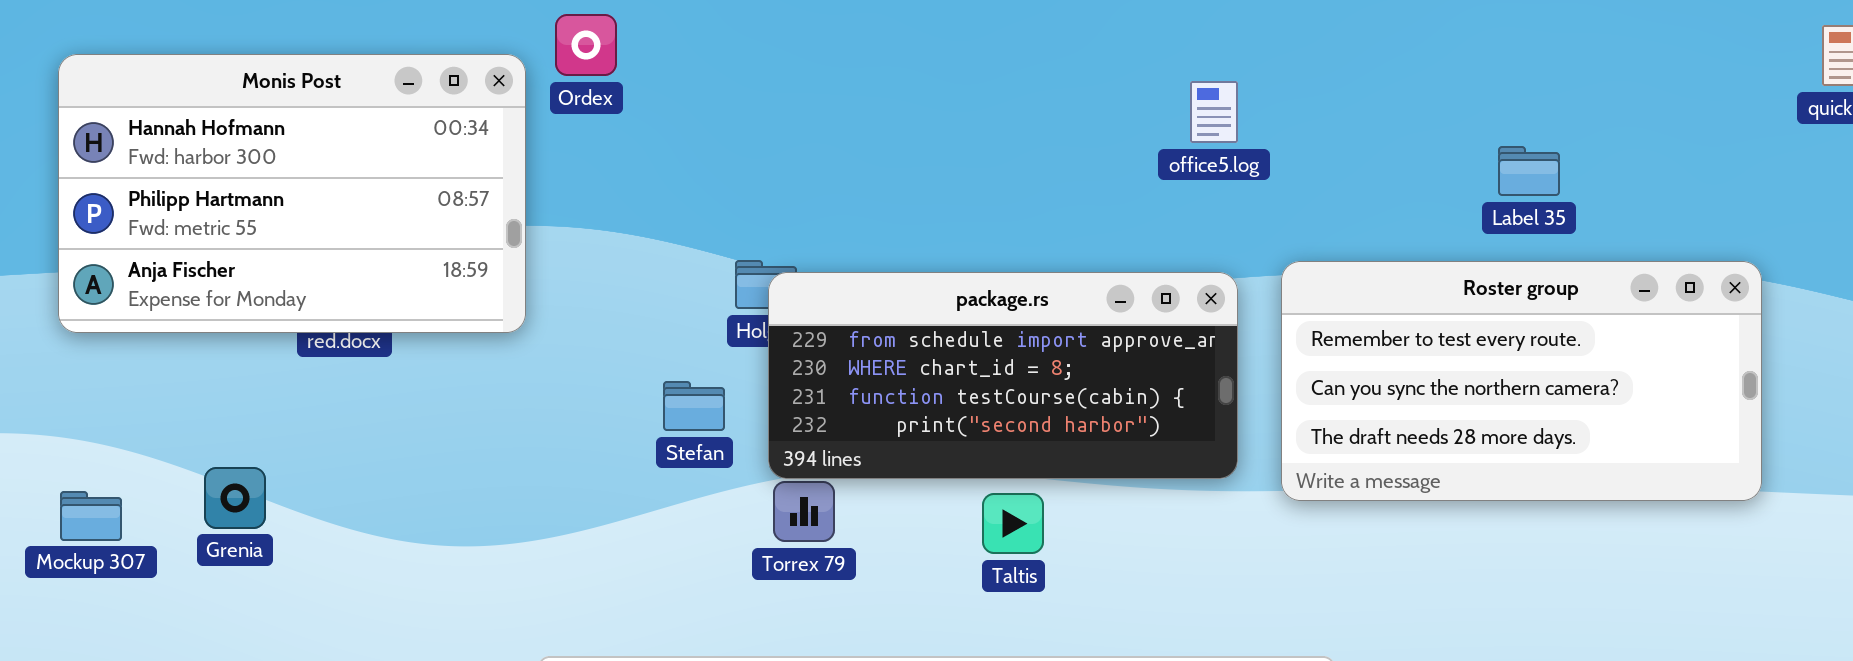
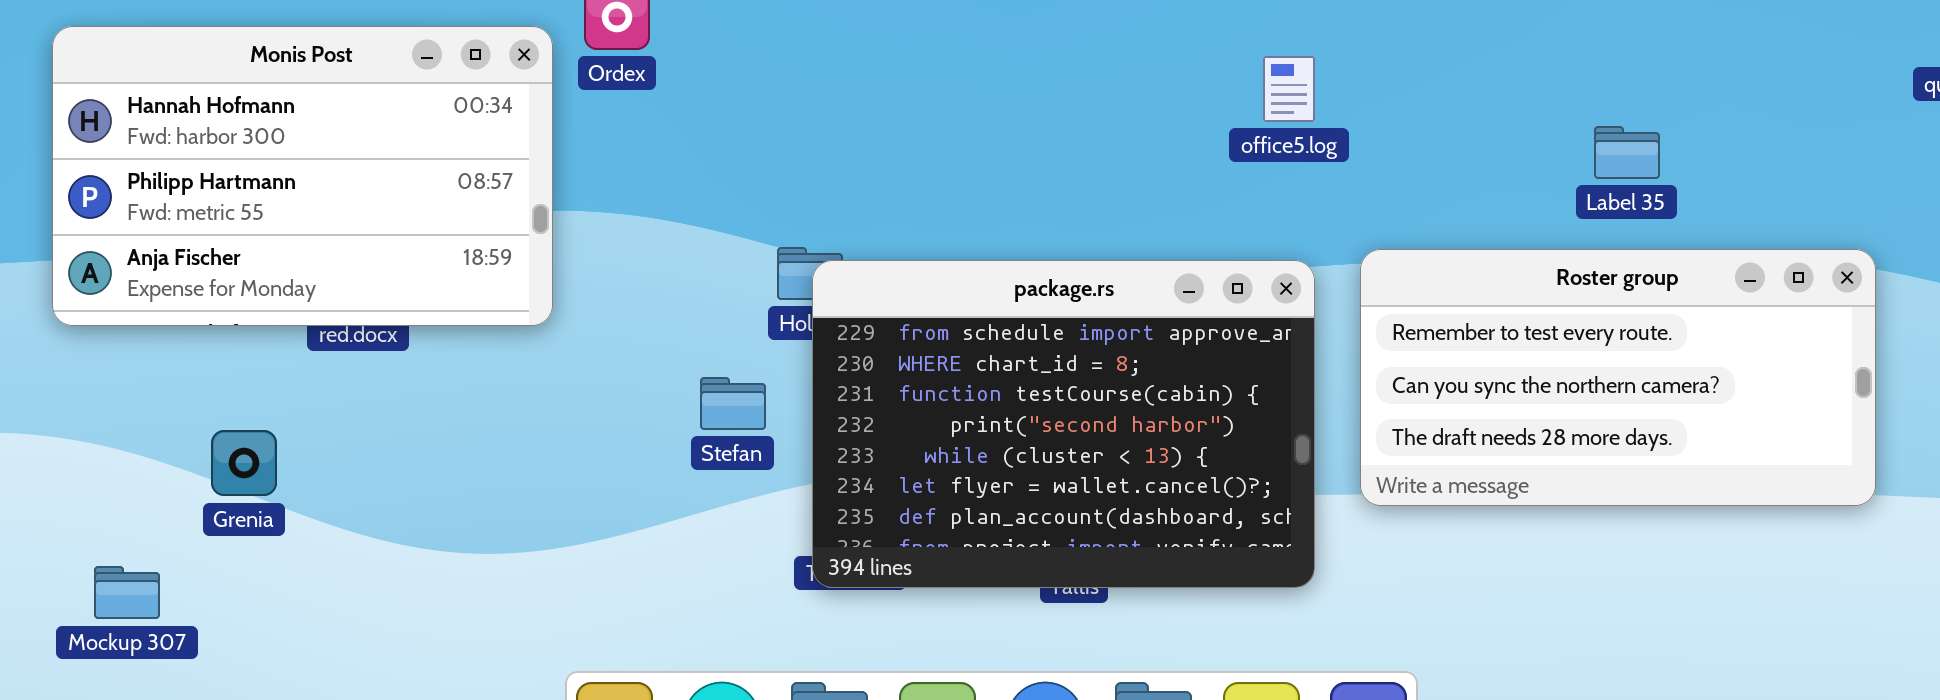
package.rs: [768,272,1238,479] -> [812,260,1315,588], resized
Grenia: [204,467,266,529] -> [211,430,277,496], moved
Mockup 307: [60,491,122,541] -> [94,566,160,619], moved

